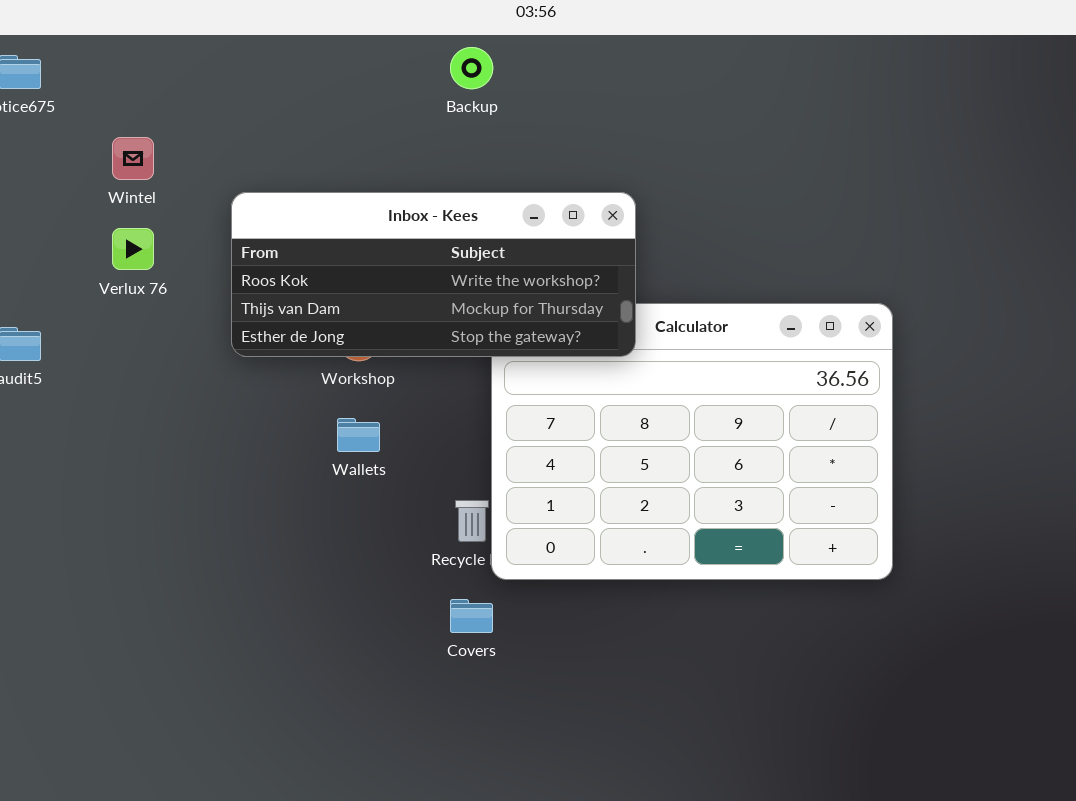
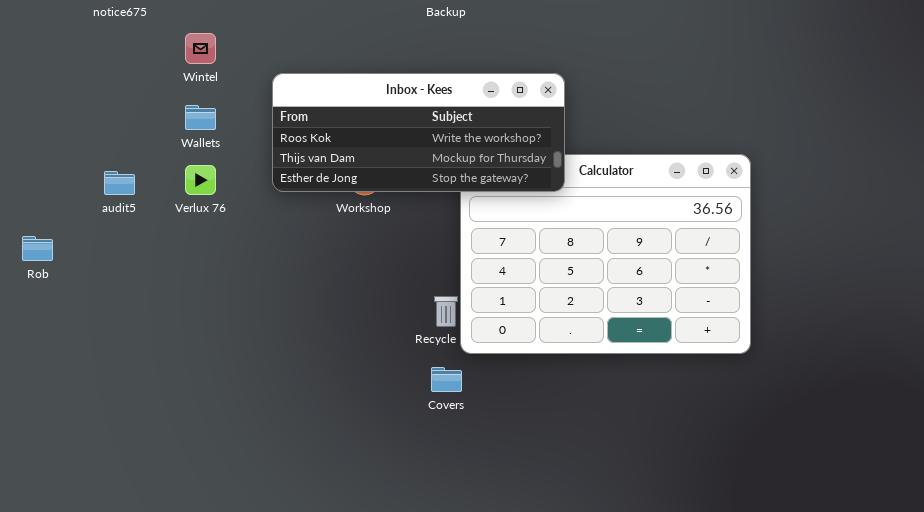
Verlux 76: [112,228,154,270] -> [185,165,216,195], moved
Wallets: [337,418,380,452] -> [185,105,216,130], moved

